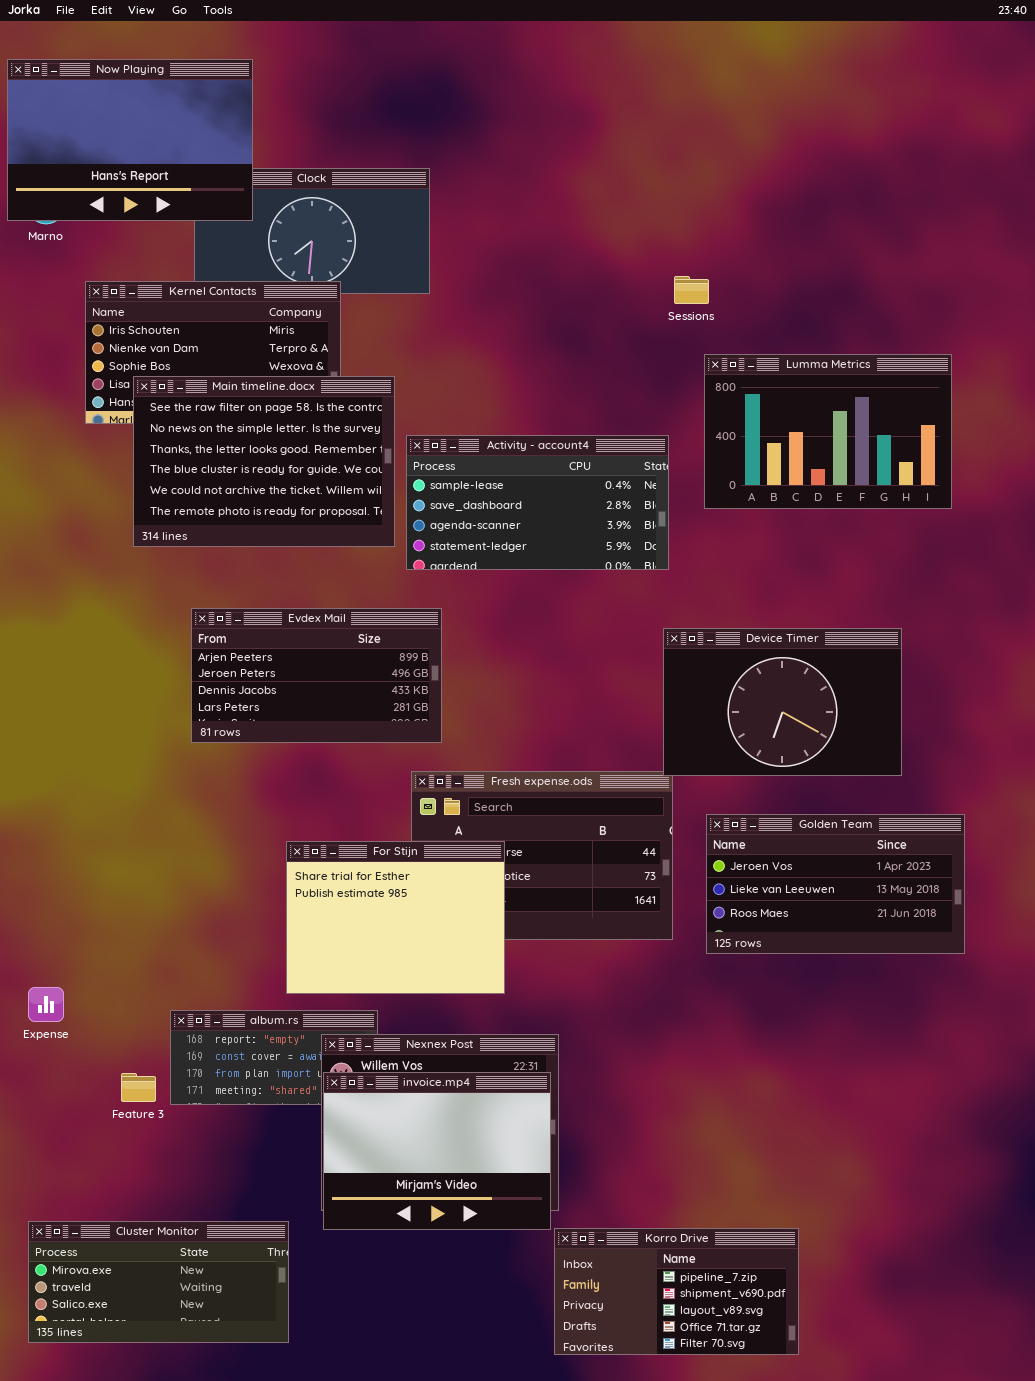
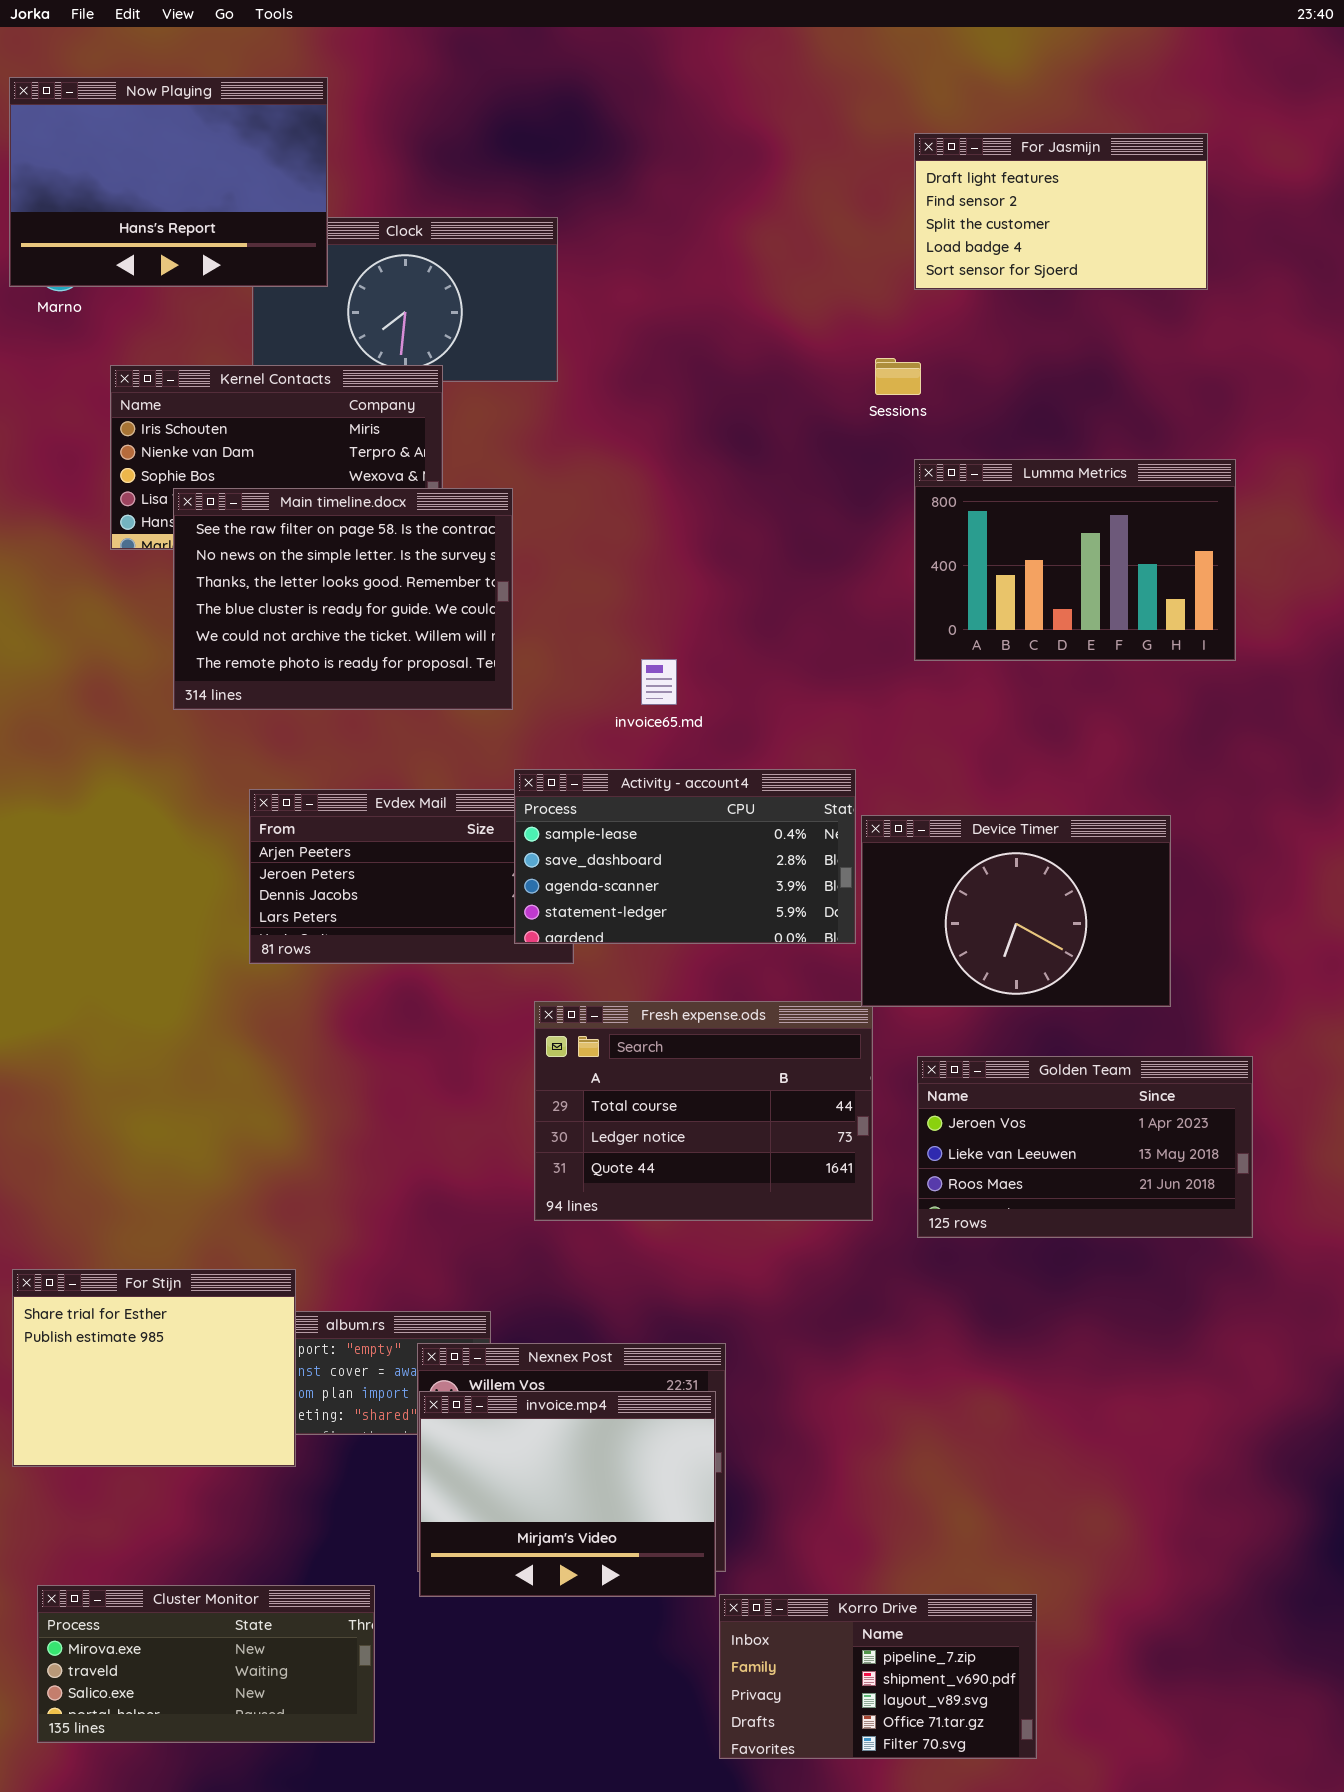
For Jasmijn: none -> [914,133,1208,290], opened
Activity - account4: [406,435,669,570] -> [514,769,856,944], moved
For Stijn: [286,841,505,994] -> [12,1269,296,1467], moved

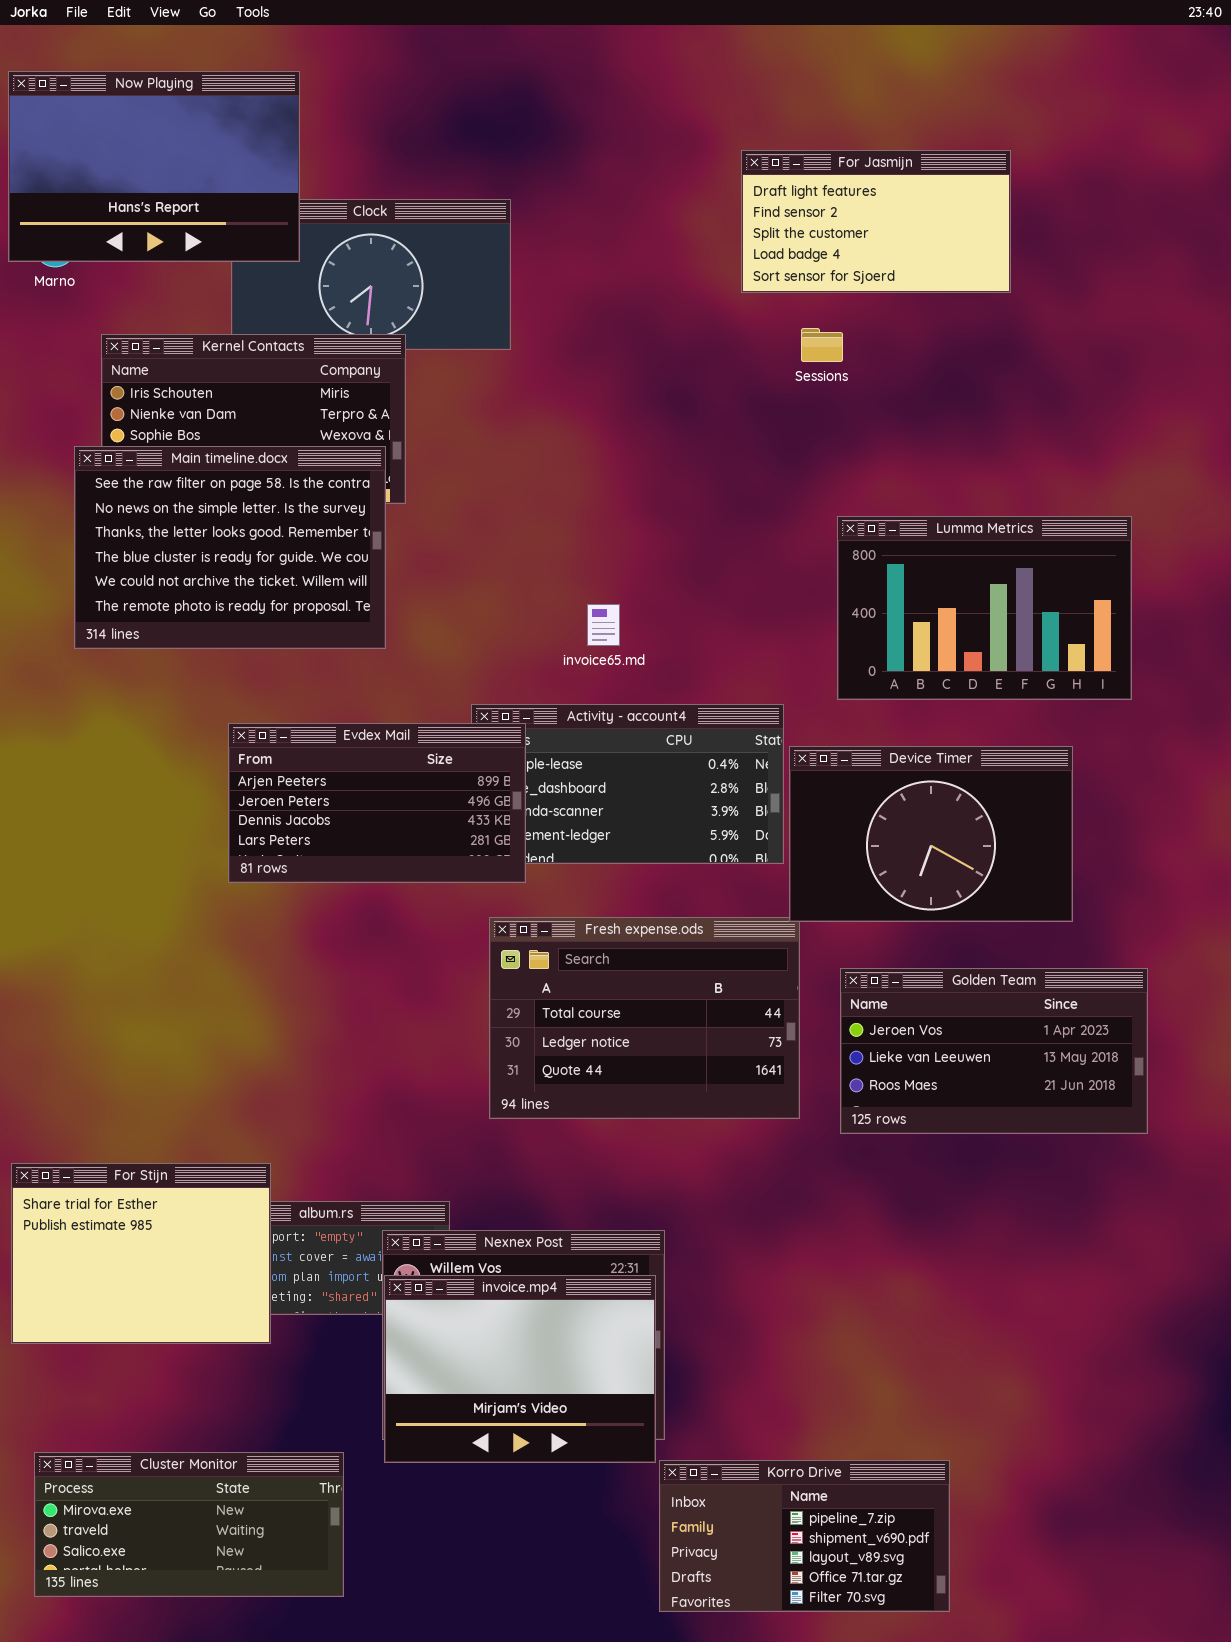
For Jasmijn: [914,133,1208,290] -> [741,150,1011,293], moved
Lumma Metrics: [914,459,1236,661] -> [837,516,1132,700], moved
Main timeline.docx: [173,488,513,710] -> [74,446,386,649], moved
Evdex Mail: [249,789,574,964] -> [228,723,526,883], raised

